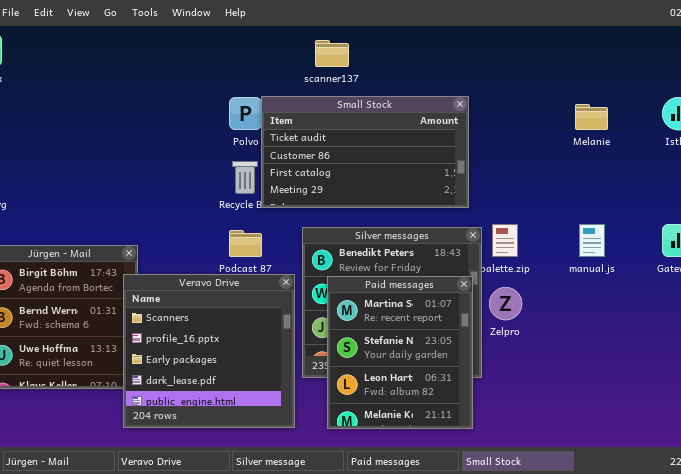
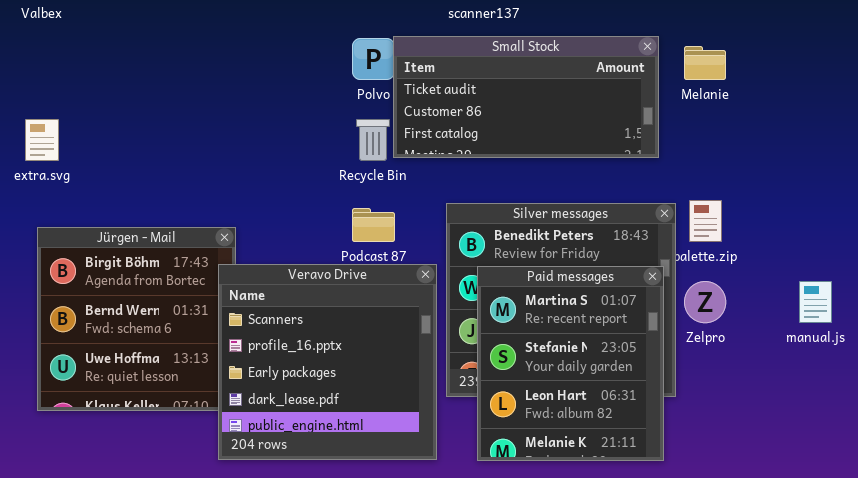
Small Stock: [261,96,469,208] -> [393,36,659,158], resized
Melanie: [575,104,608,130] -> [684,46,726,80], moved
manual.js: [579,224,605,257] -> [799,281,832,323], moved

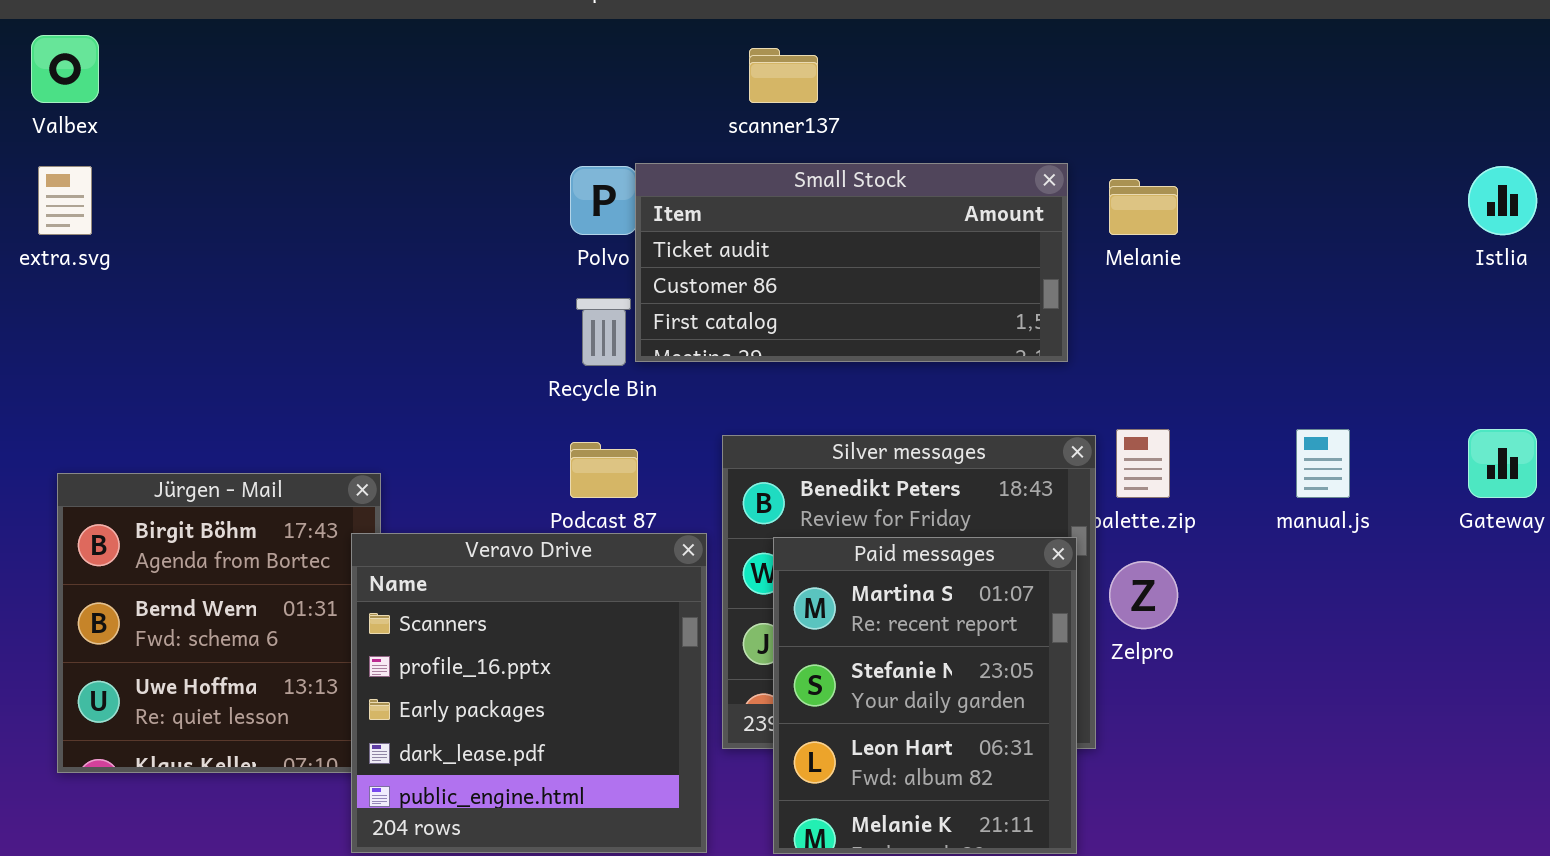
extra.svg: [25,119,59,161] -> [38,166,92,235], moved
manual.js: [799,281,832,323] -> [1296,429,1350,498], moved

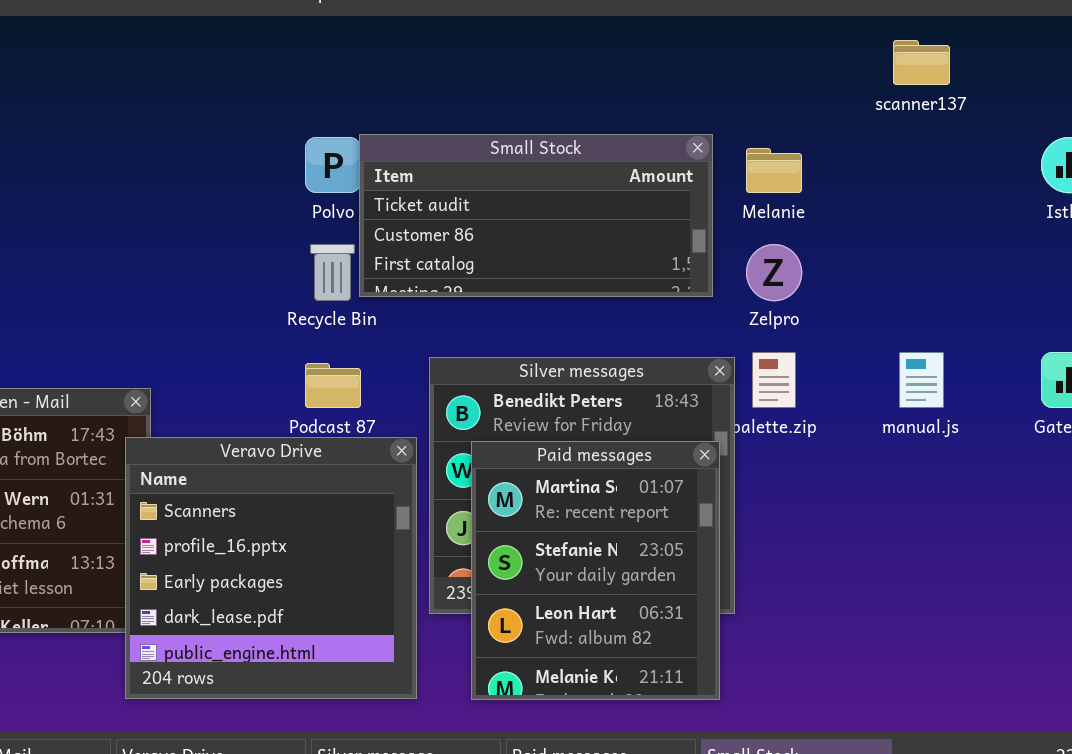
scanner137: [749,48,818,103] -> [893,40,950,85], moved
Zelpro: [1109,561,1178,629] -> [746,244,802,301], moved

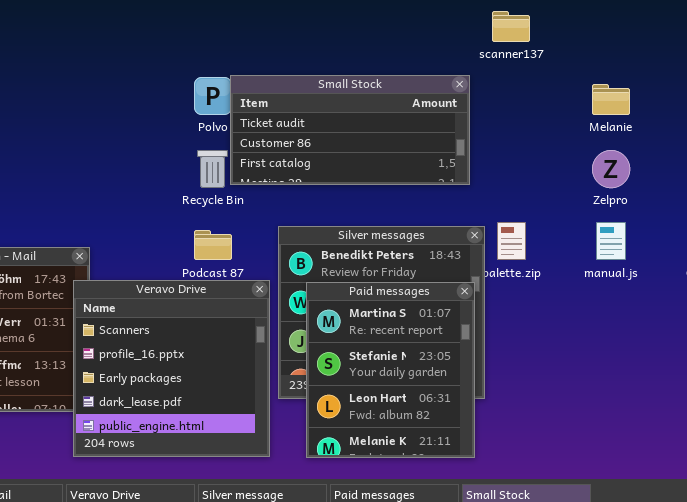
scanner137: [893,40,950,85] -> [492,11,530,42], moved
Melanie: [746,148,802,193] -> [592,84,630,115], moved
Zelpro: [746,244,802,301] -> [592,150,630,188], moved

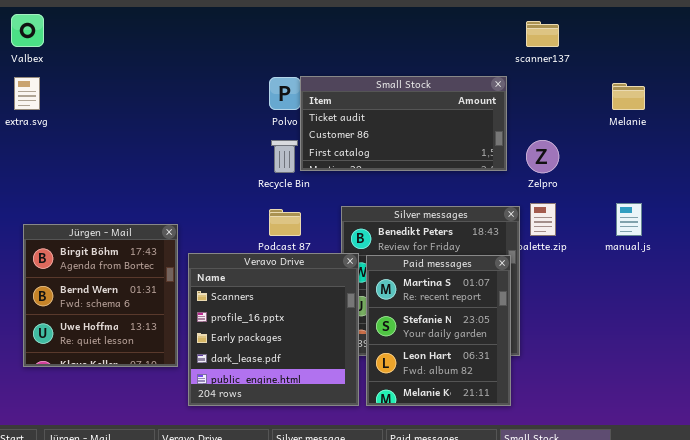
Zelpro: [592,150,630,188] -> [526,140,559,173], moved
Veravo Drive: [73,280,270,457] -> [188,253,359,406], moved

